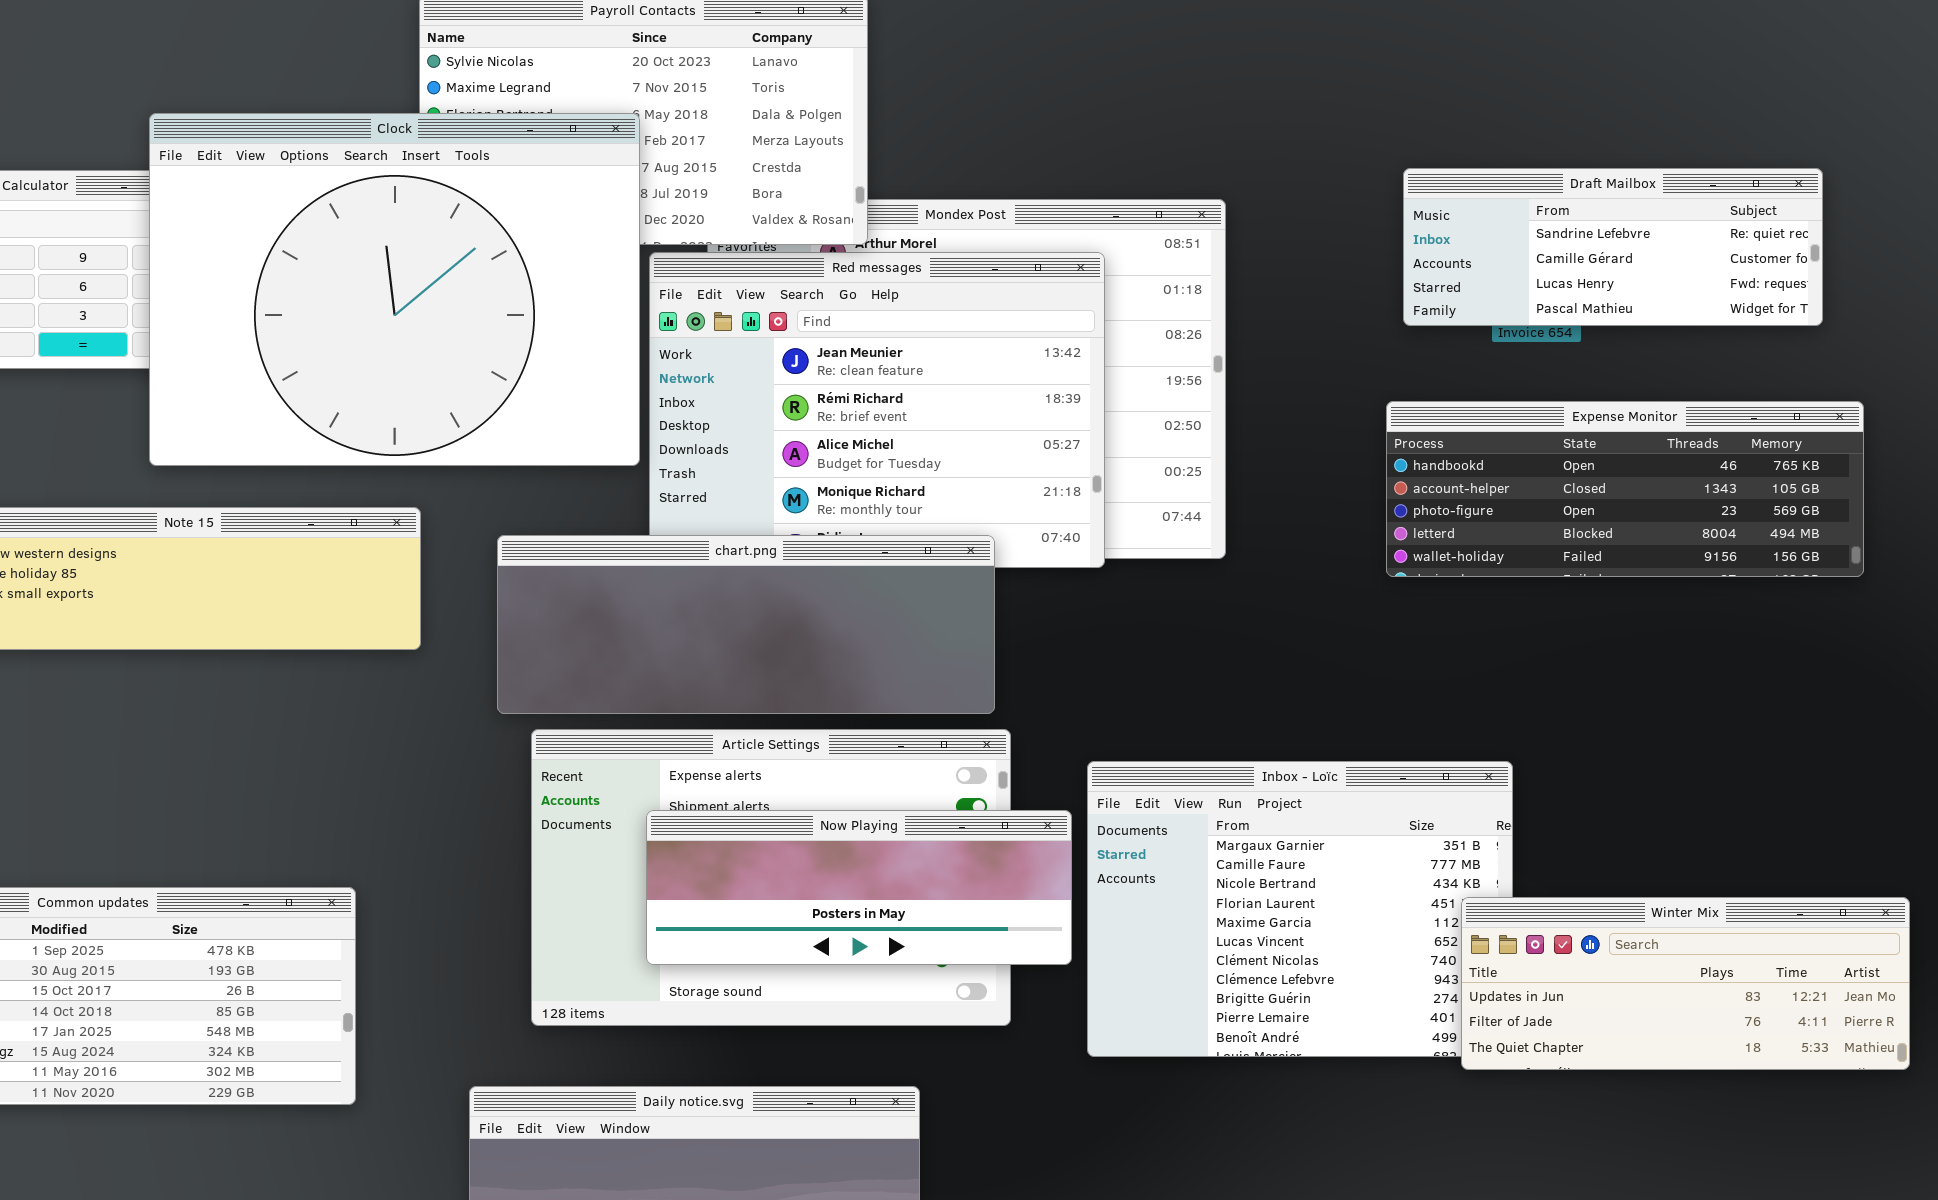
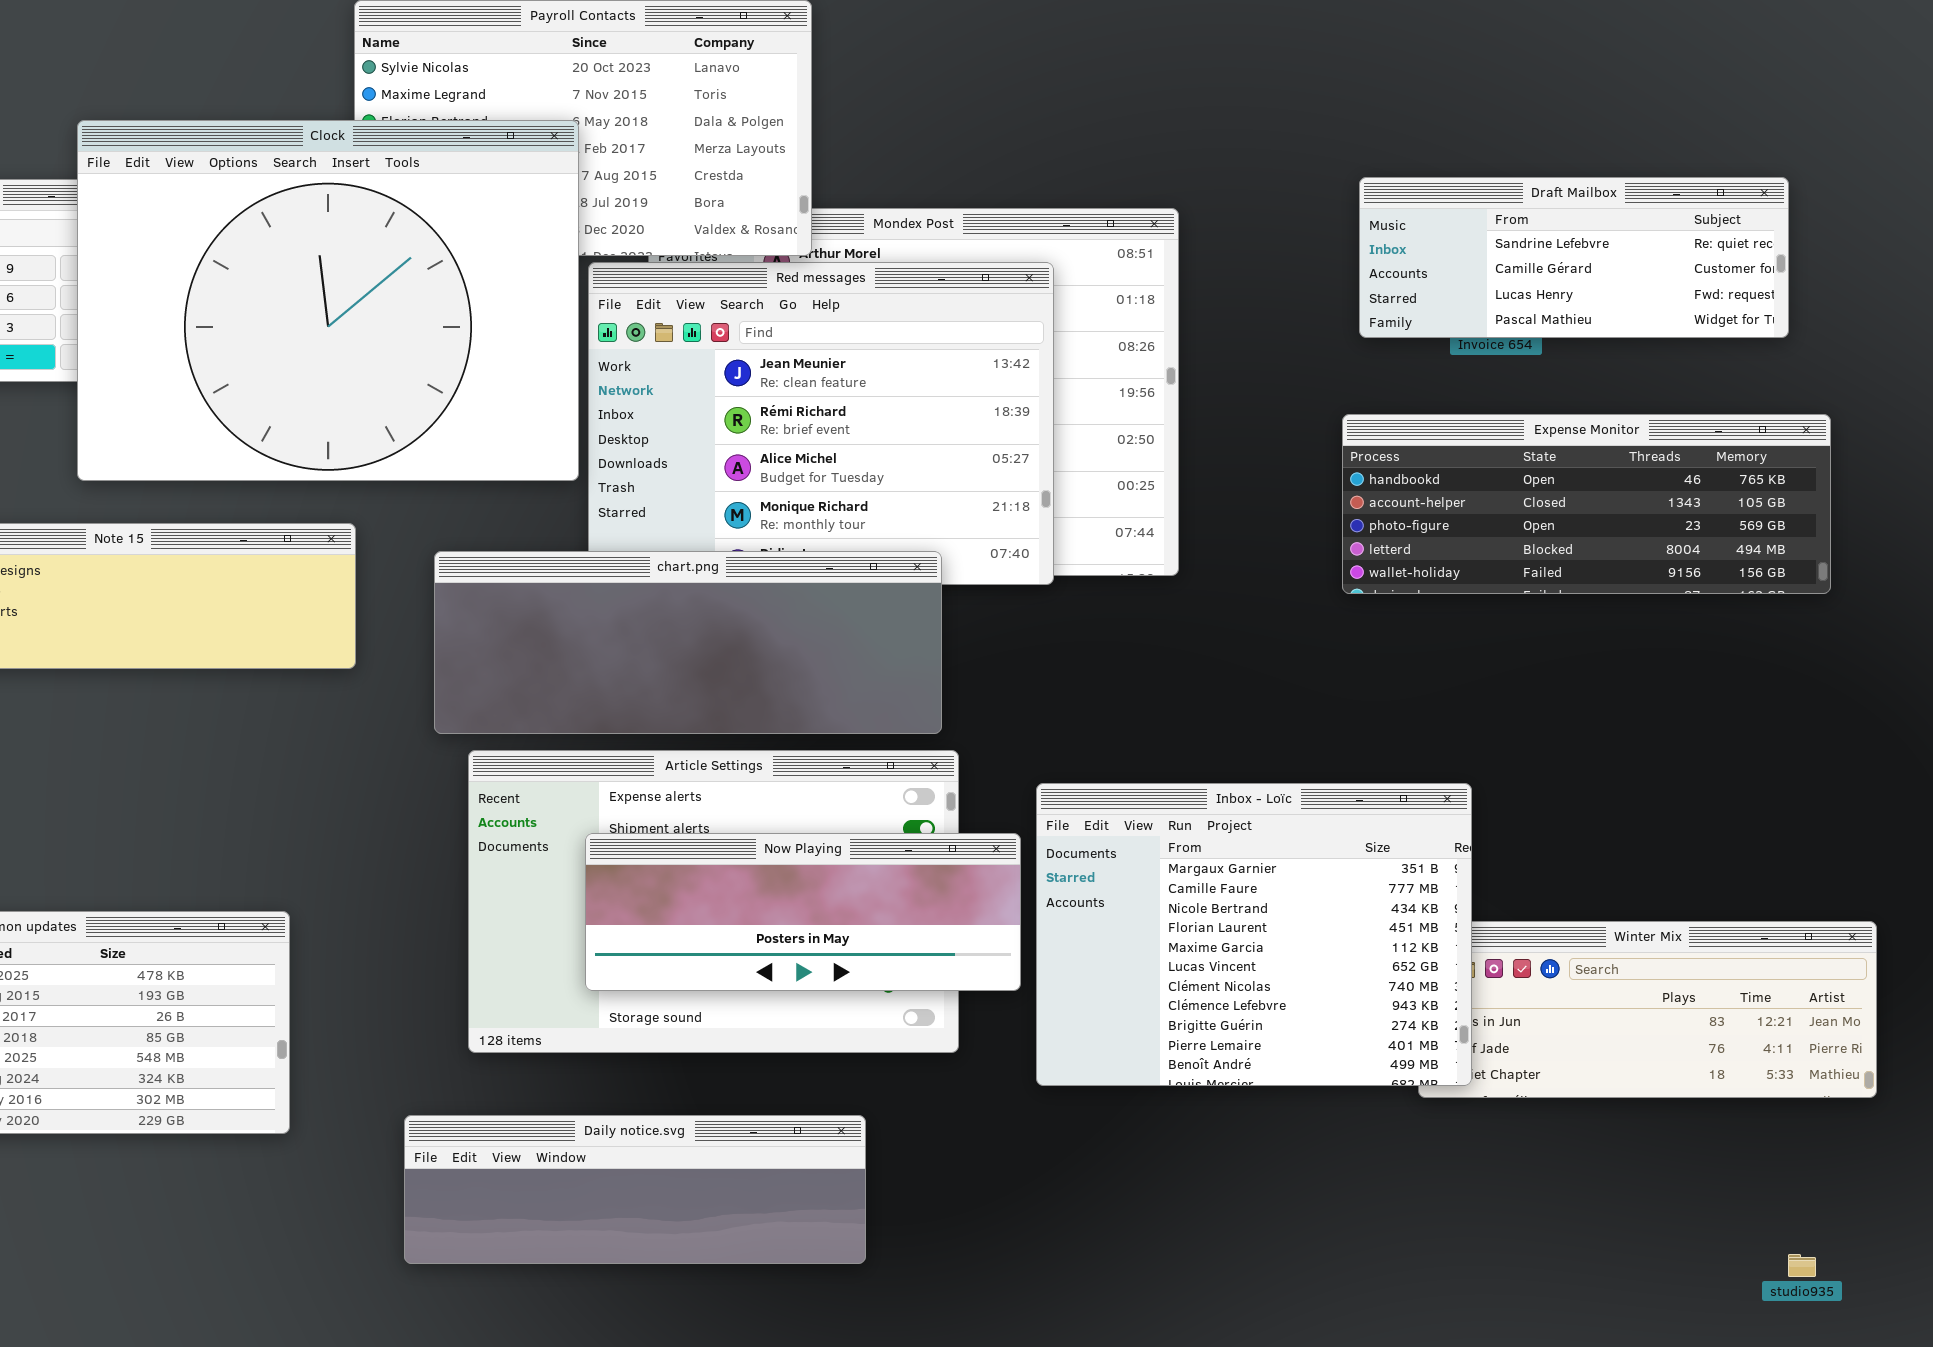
Inbox - Loïc: [1087,761,1513,1057] -> [1036,783,1472,1086], raised

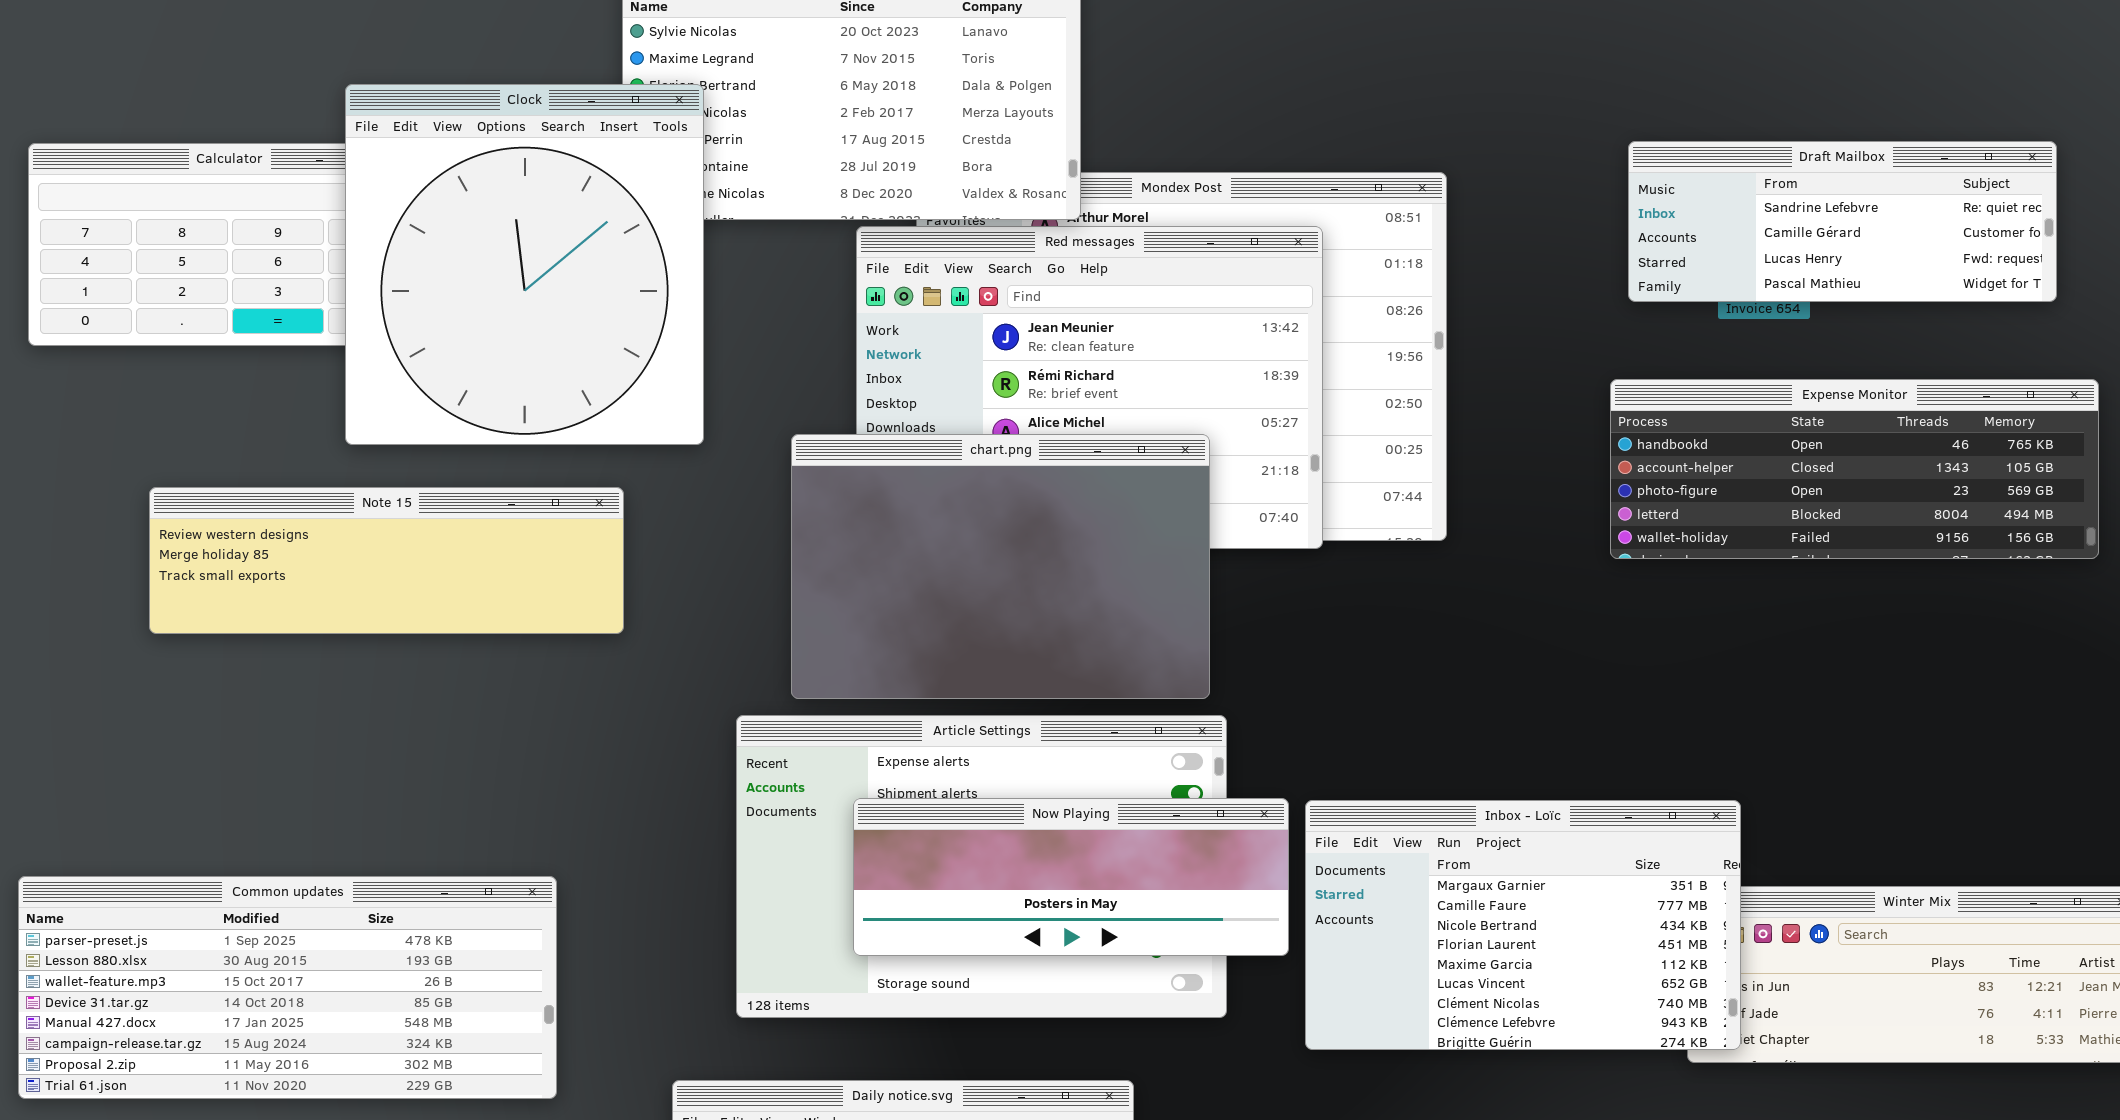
Clock: [77,120,579,481] -> [345,84,704,445], resized
chart.png: [434,551,942,734] -> [791,434,1210,699], resized
Inbox - Loïc: [1036,783,1472,1086] -> [1305,800,1741,1050], resized

